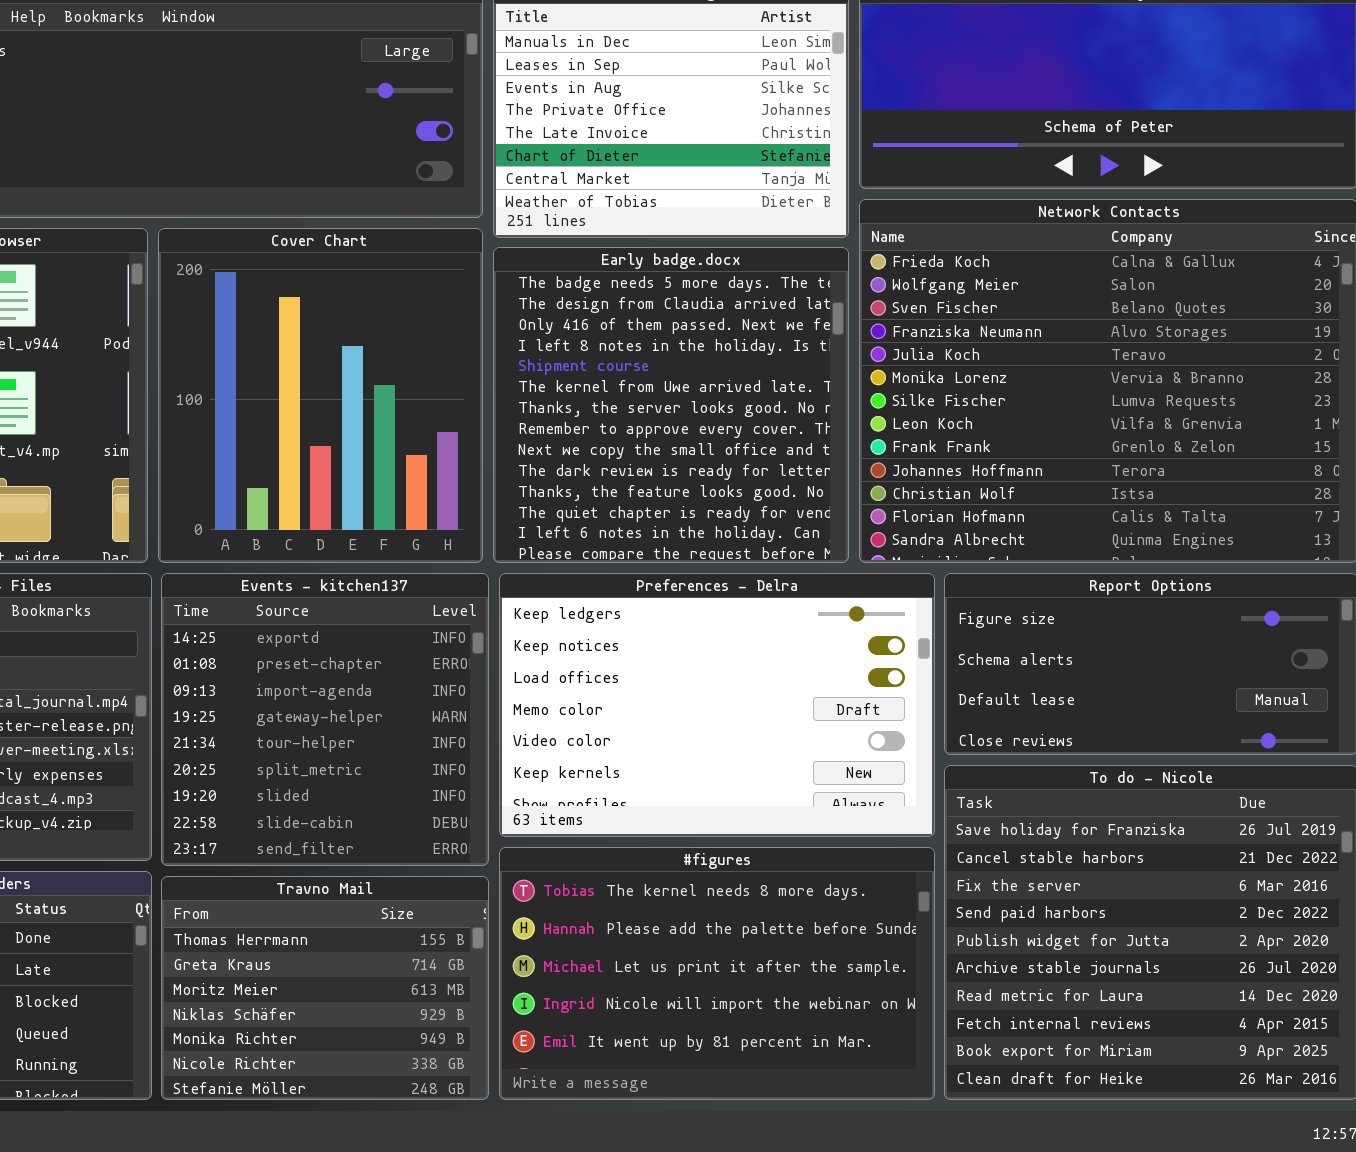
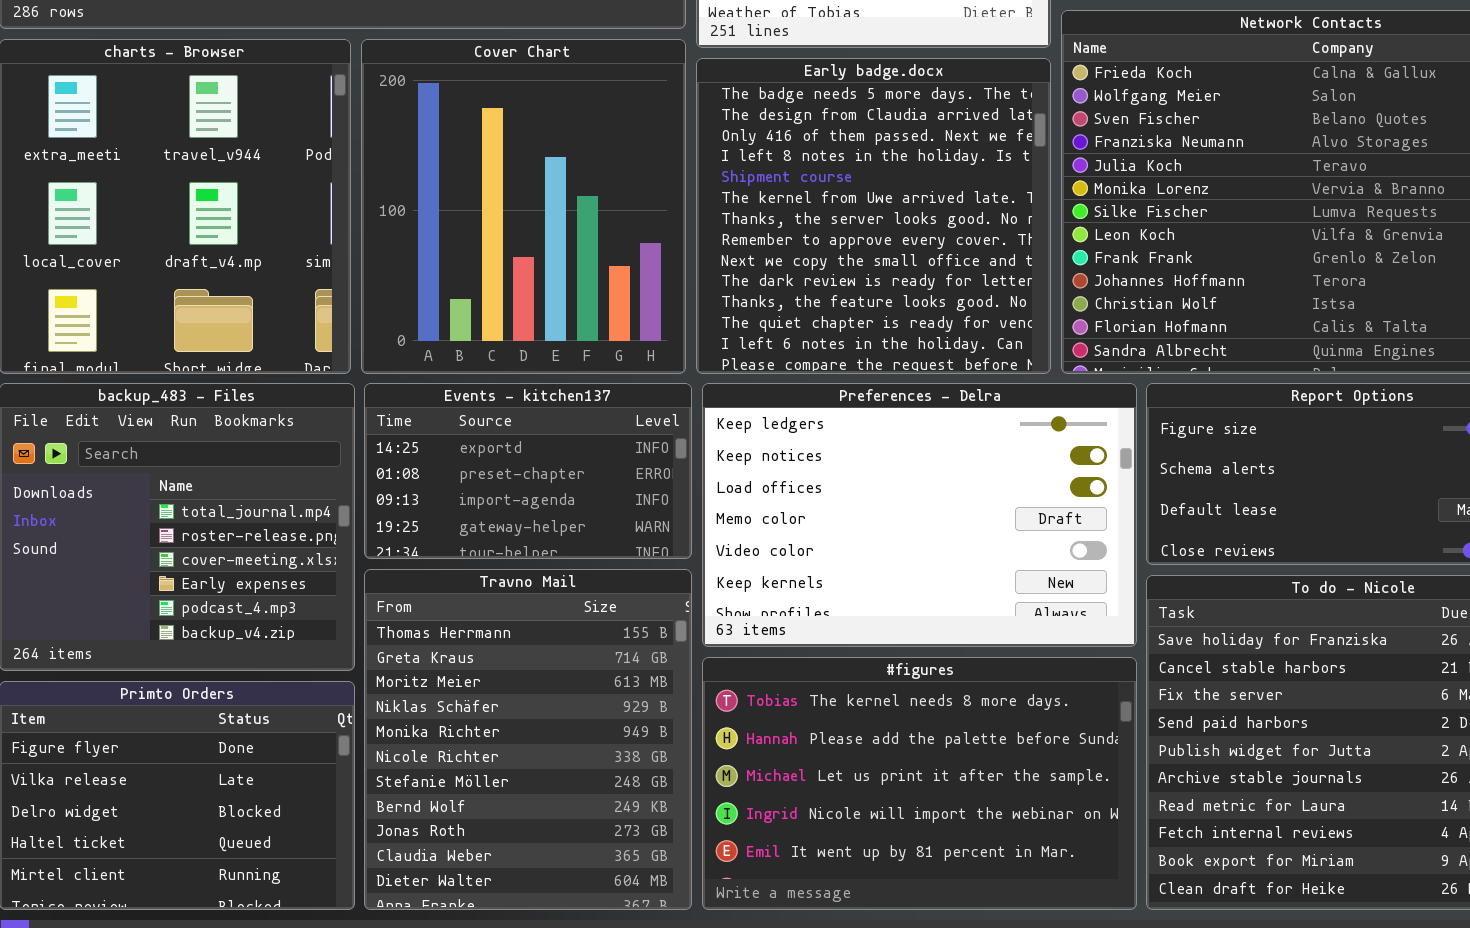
Events - kitchen137: [161,573,489,866] -> [364,383,692,559], resized
Travno Mail: [161,876,489,1100] -> [364,569,692,910], resized

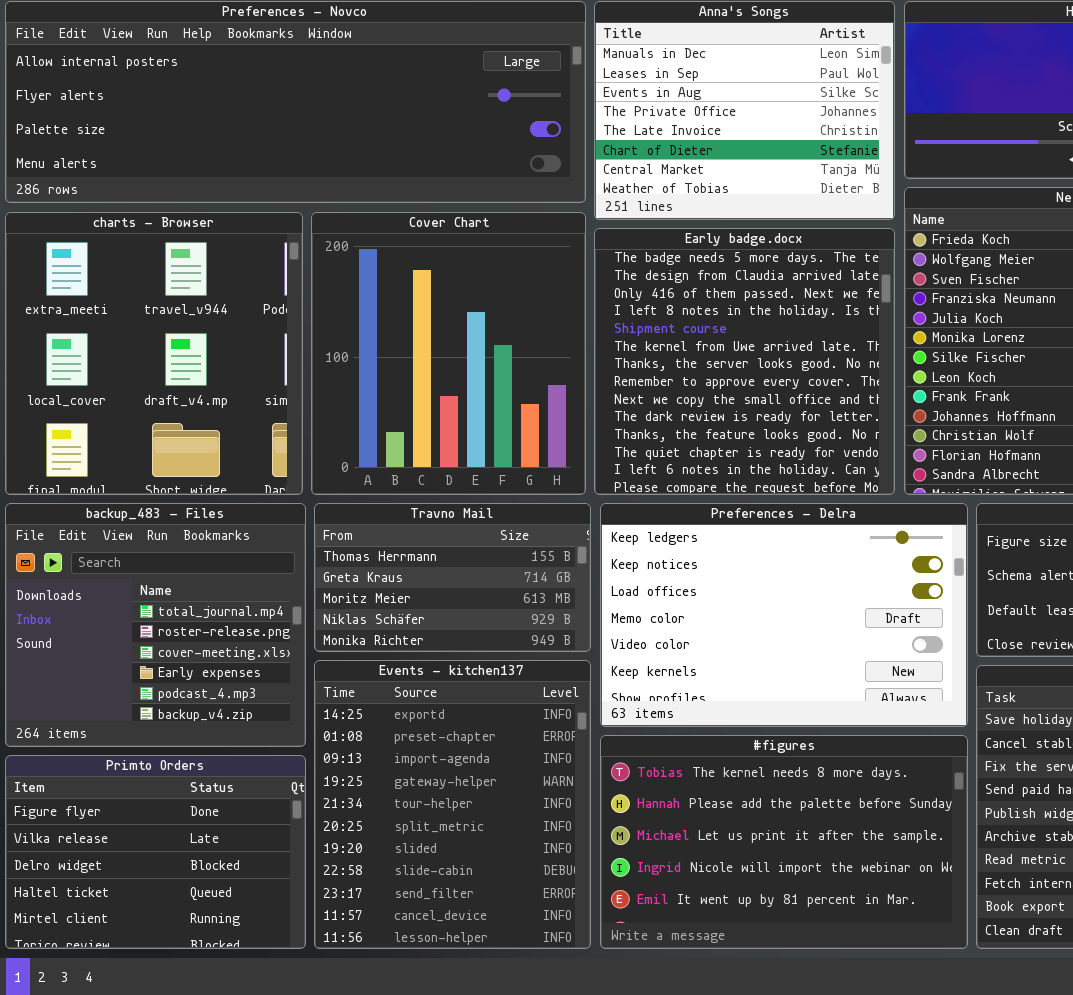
Events - kitchen137: [364,383,692,559] -> [314,660,591,949], moved, resized
Travno Mail: [364,569,692,910] -> [314,503,591,652], moved, resized

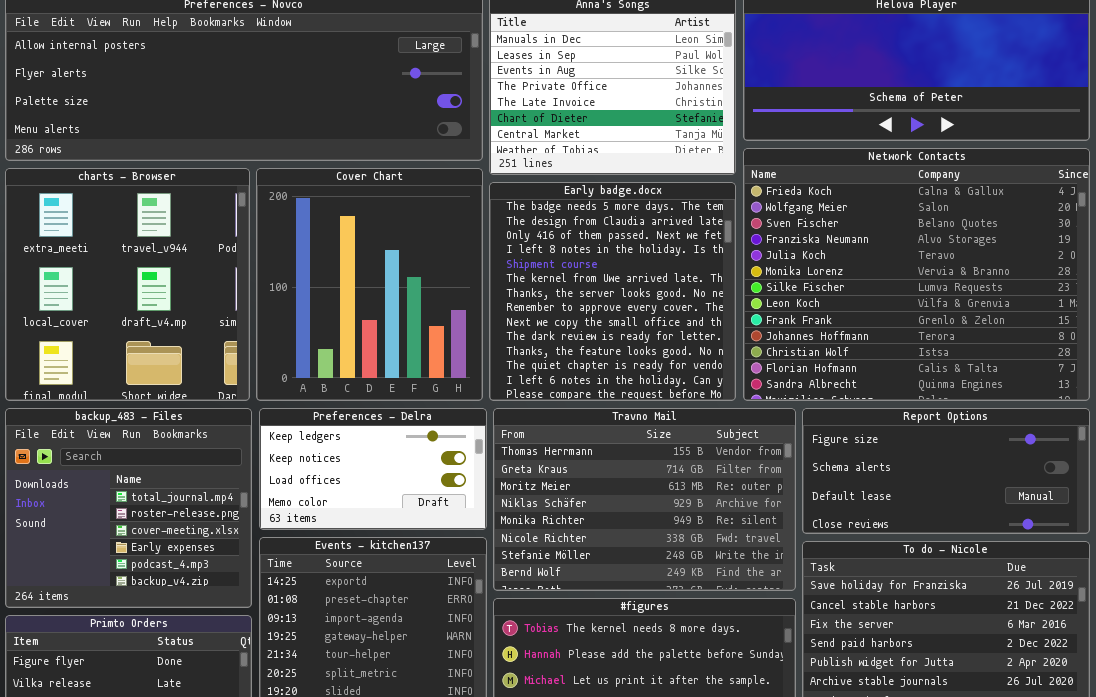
Travno Mail: [314,503,591,652] -> [493,408,796,591], moved, resized
Preferences - Delra: [600,503,968,727] -> [259,408,487,530], moved, resized

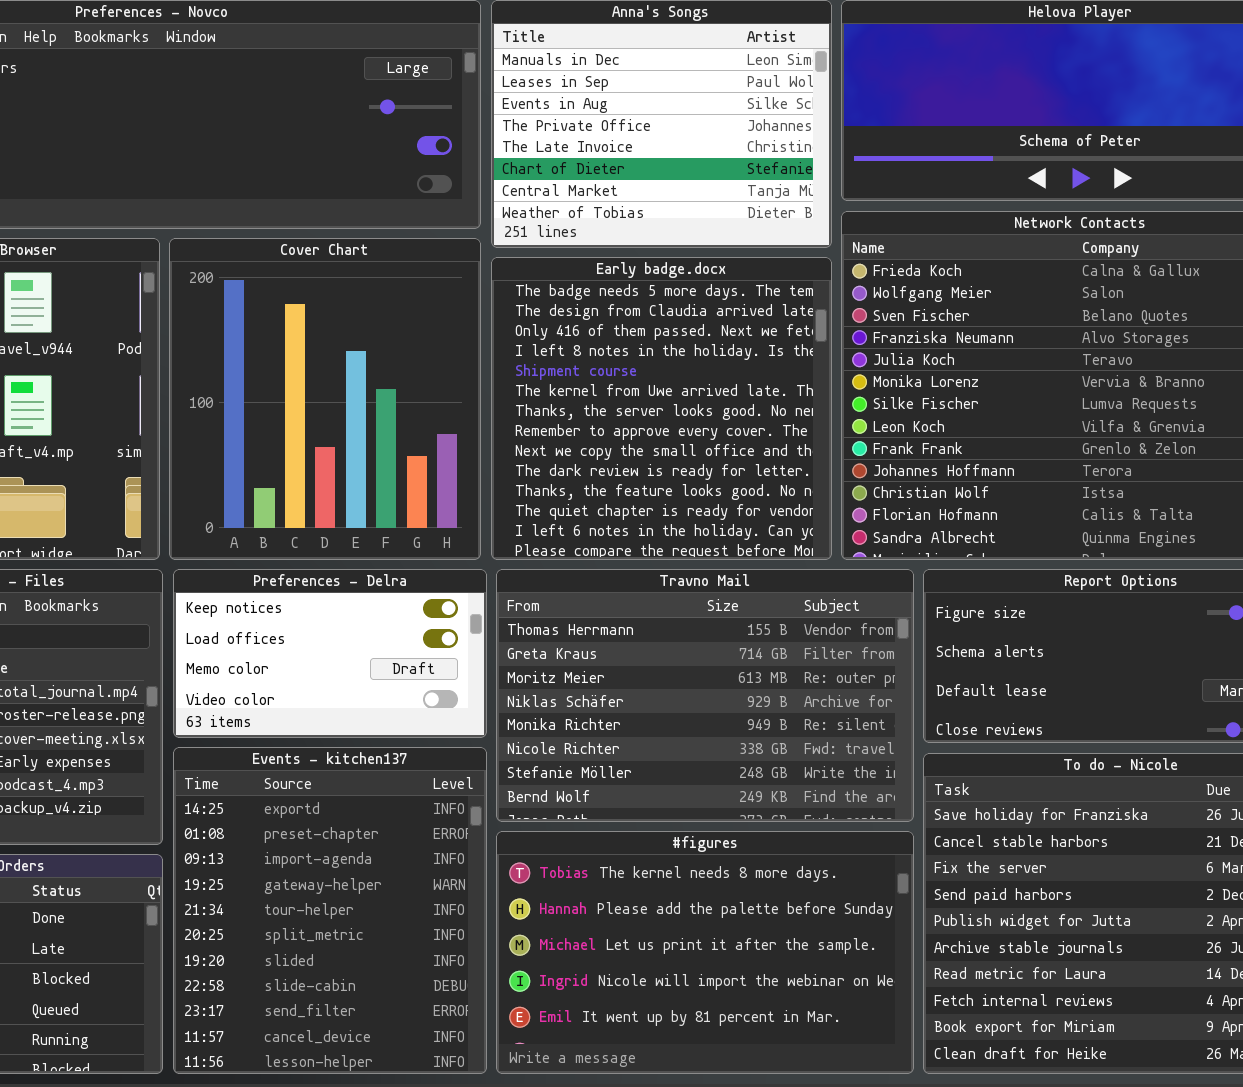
Preferences - Delra: [259,408,487,530] -> [173,569,487,738], scrolled down 1 row

